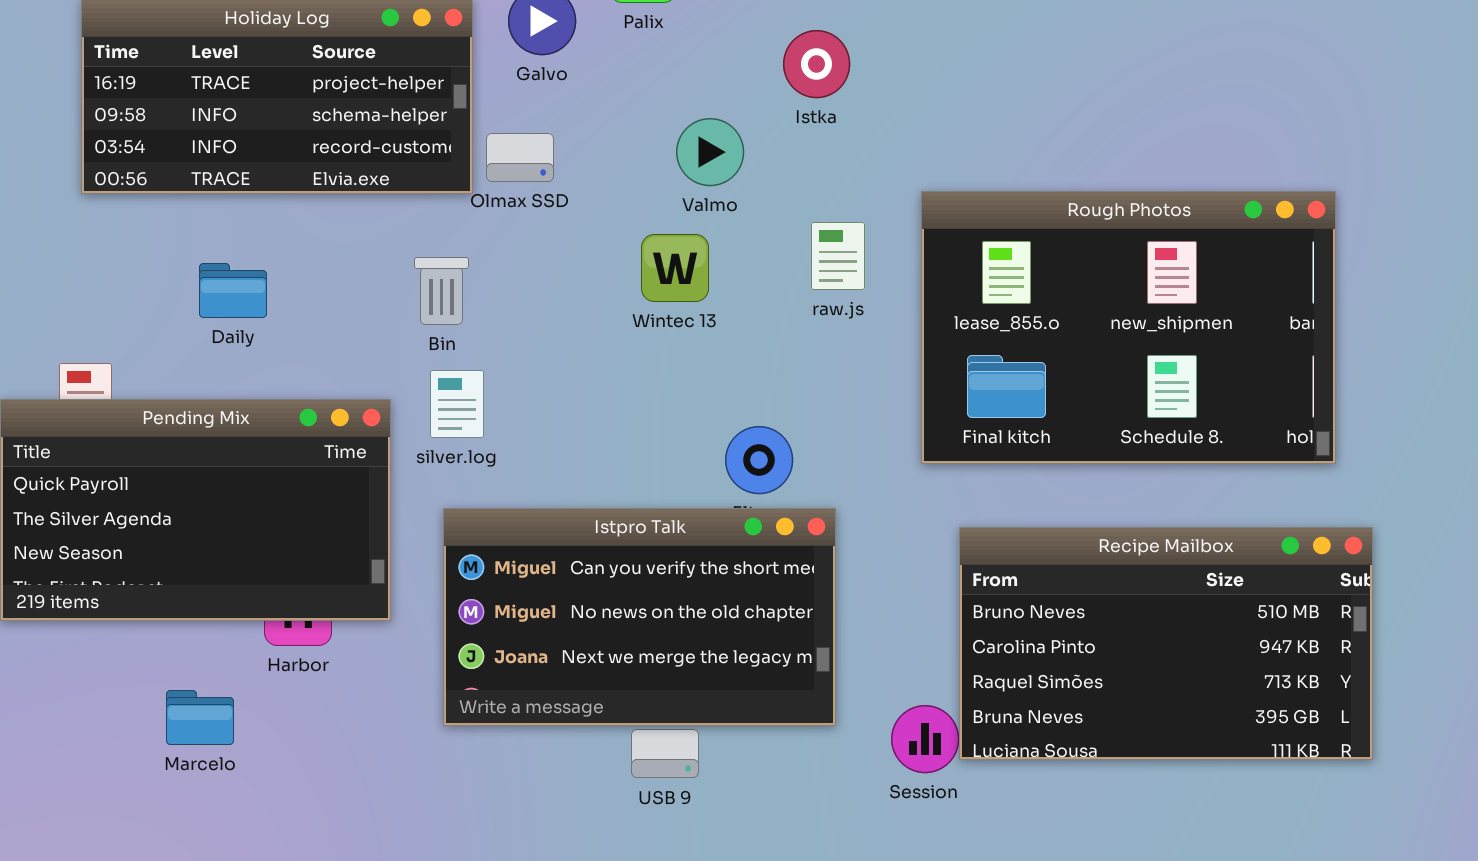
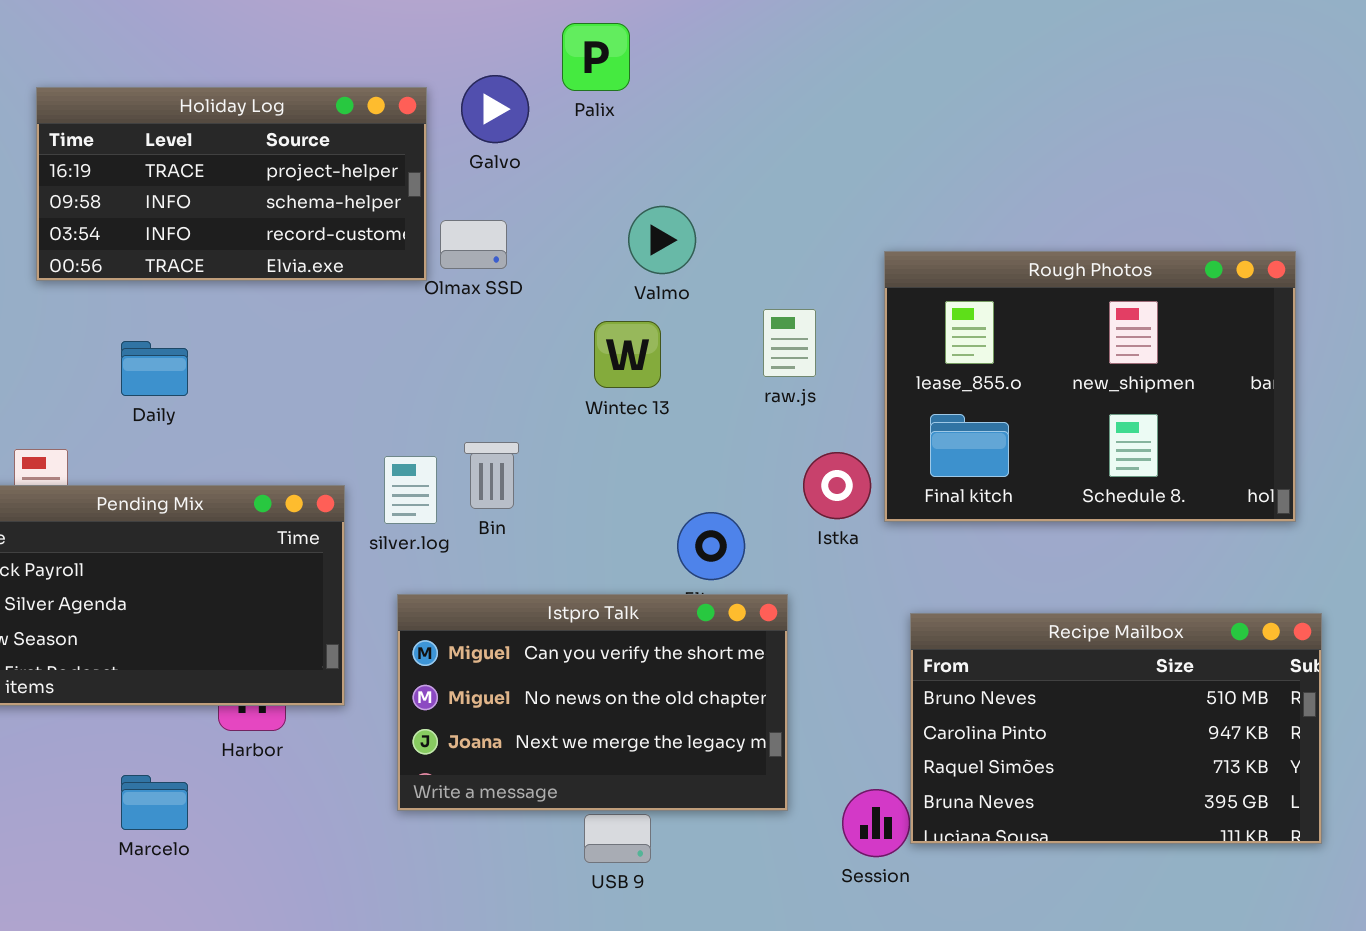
Istka: [783,30,850,98] -> [803,452,871,519], moved
Rough Photos: [921,191,1336,464] -> [884,251,1296,522], moved
Bin: [414,257,469,325] -> [464,442,519,509], moved
Daily: [199,263,267,318] -> [121,341,188,396], moved

